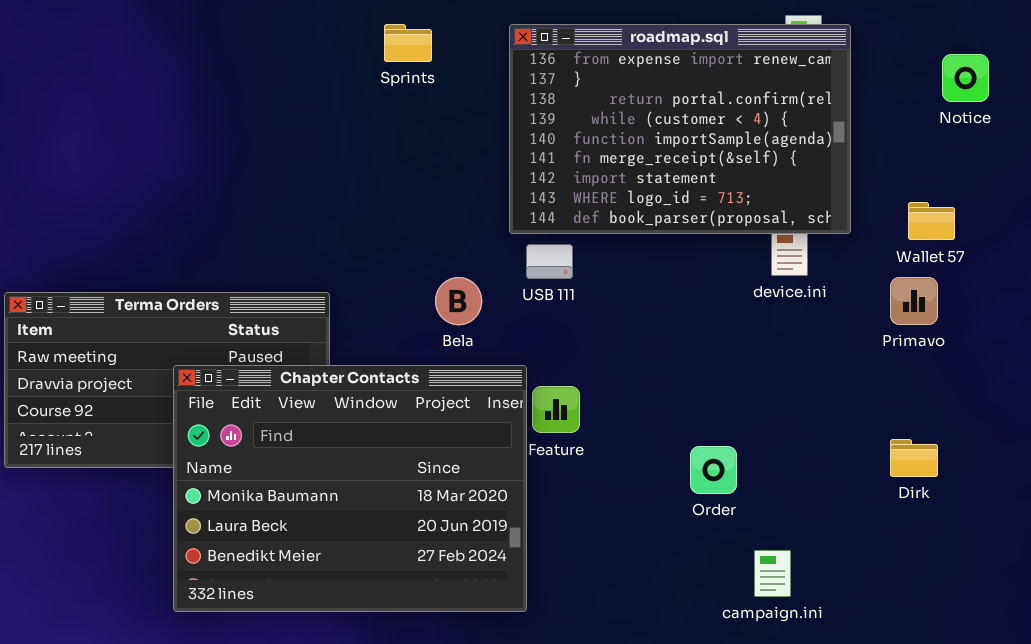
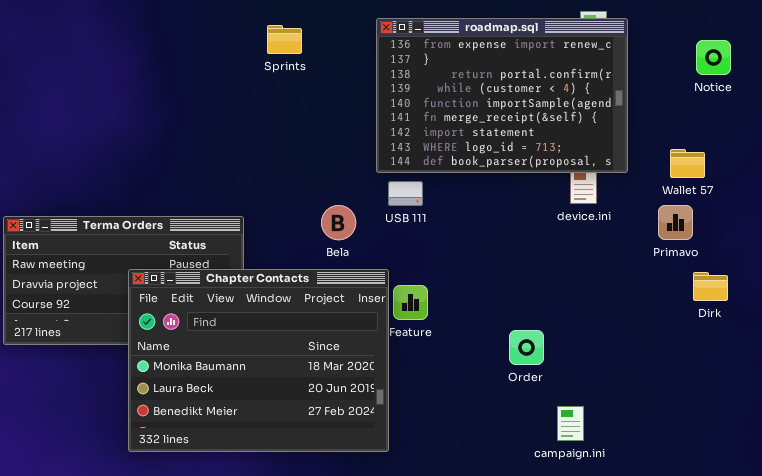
Sprints: [384,24,432,62] -> [267,25,302,54], moved
Dirk: [890,439,938,477] -> [693,272,728,301], moved

